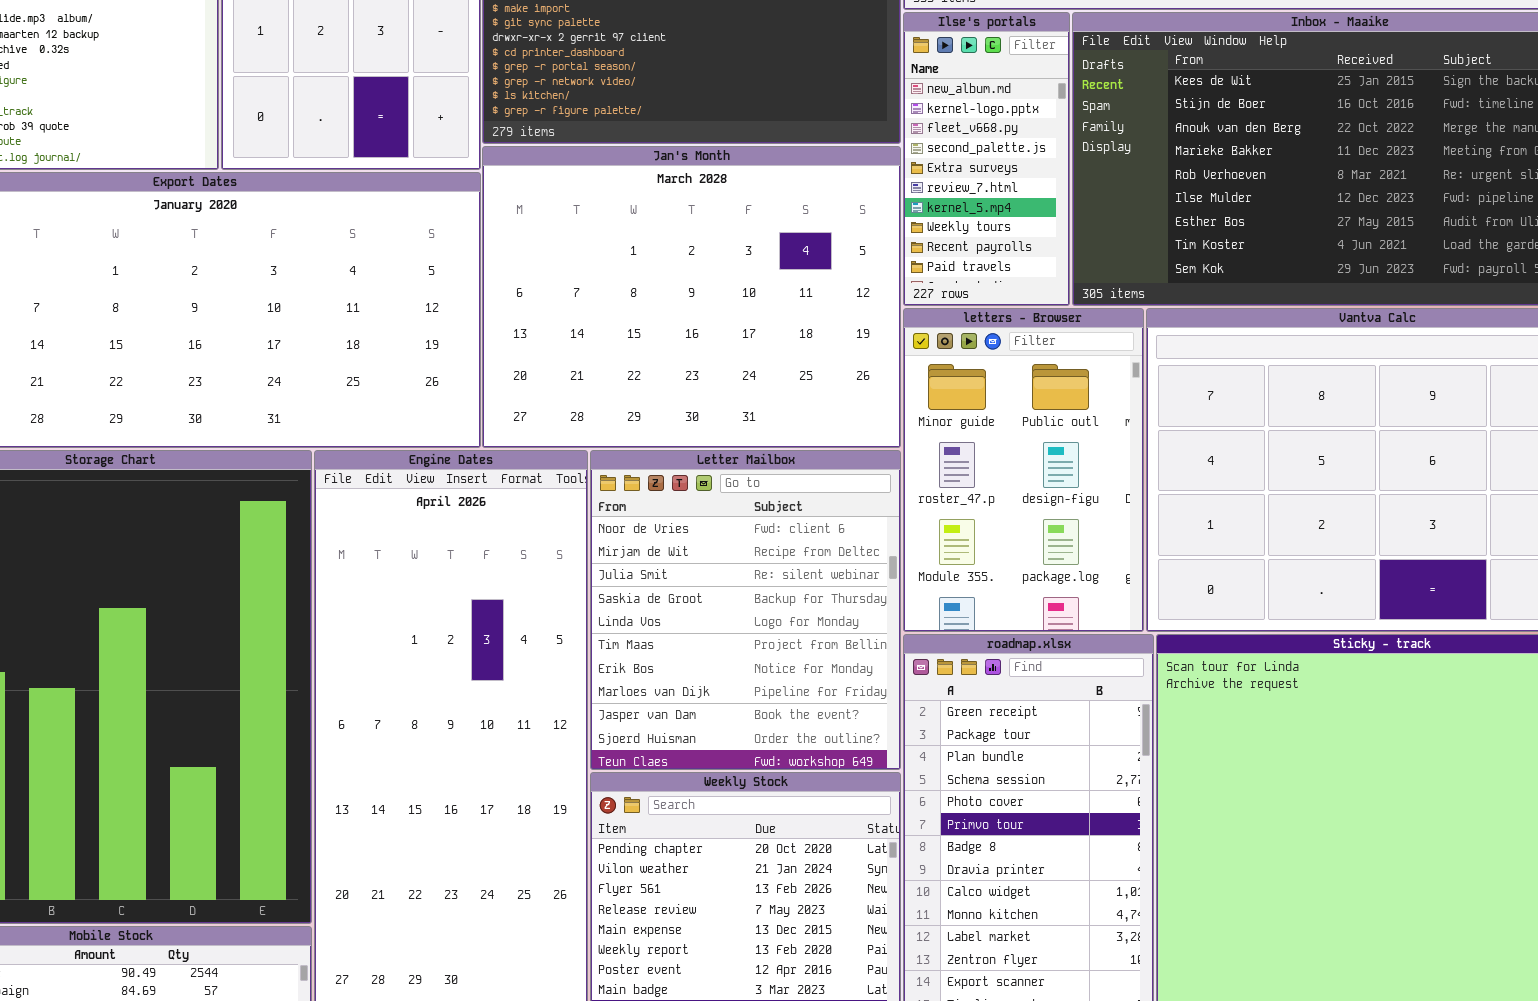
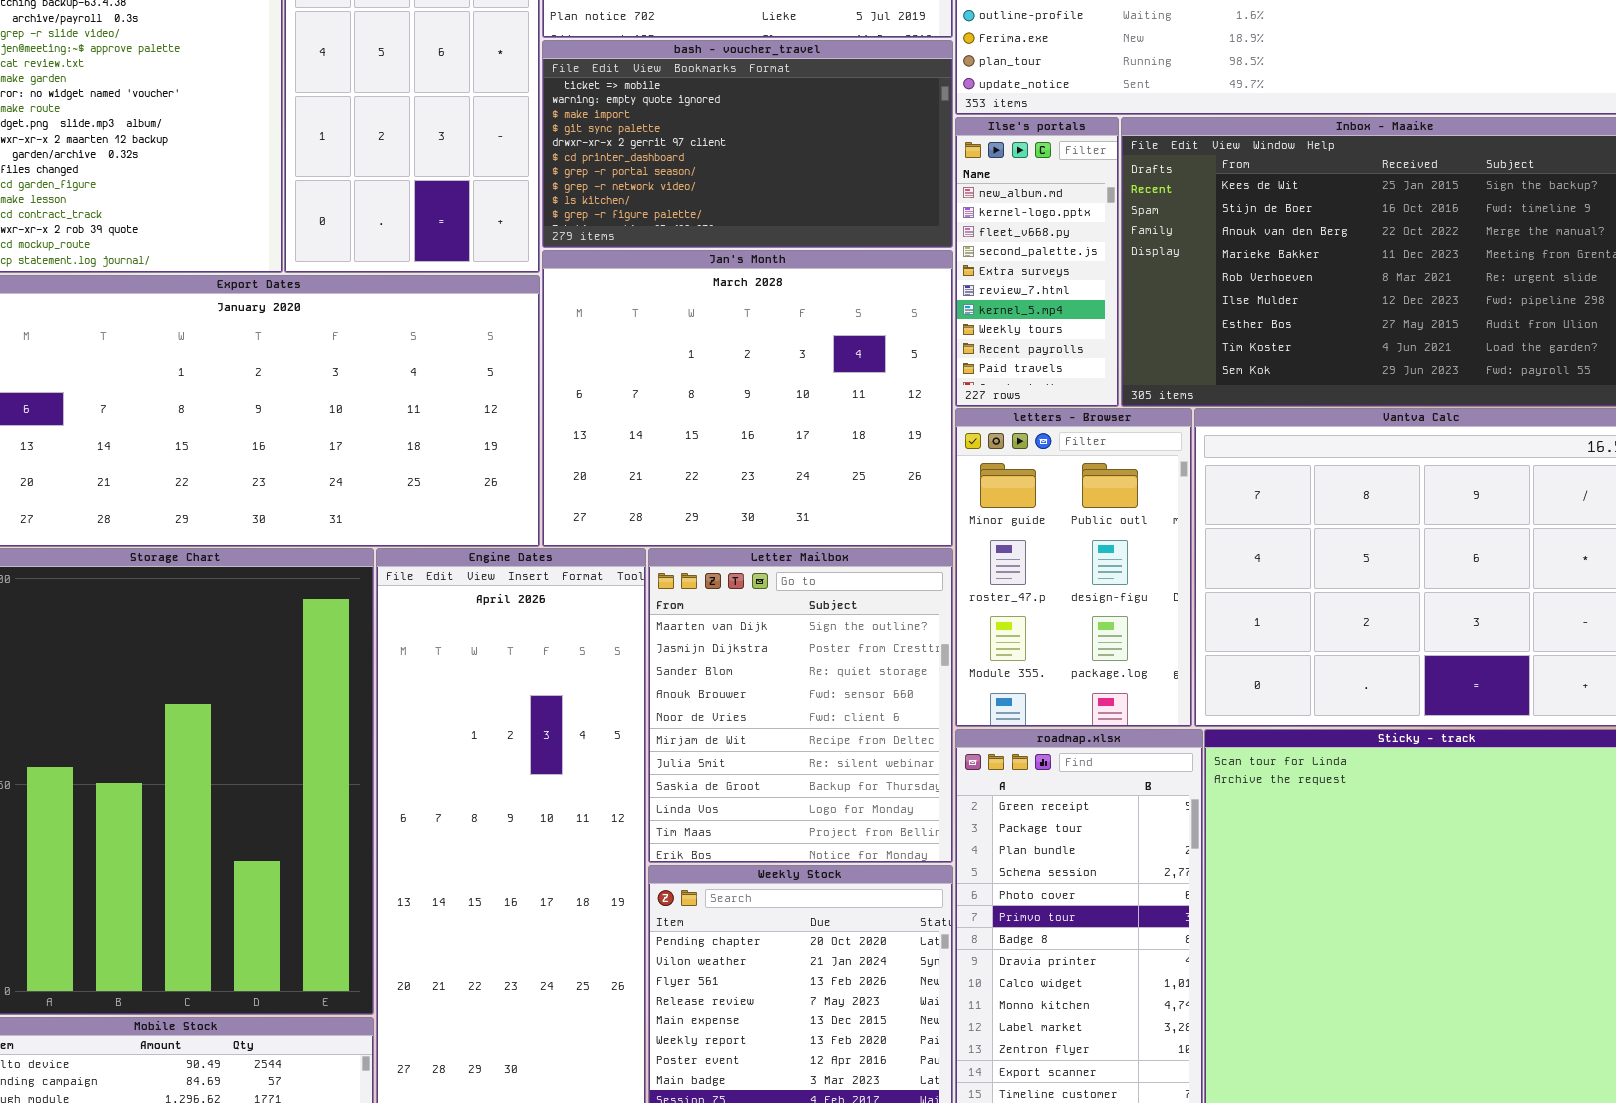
Letter Mailbox: [590,450,901,770] -> [648,548,953,863], scrolled up 4 rows

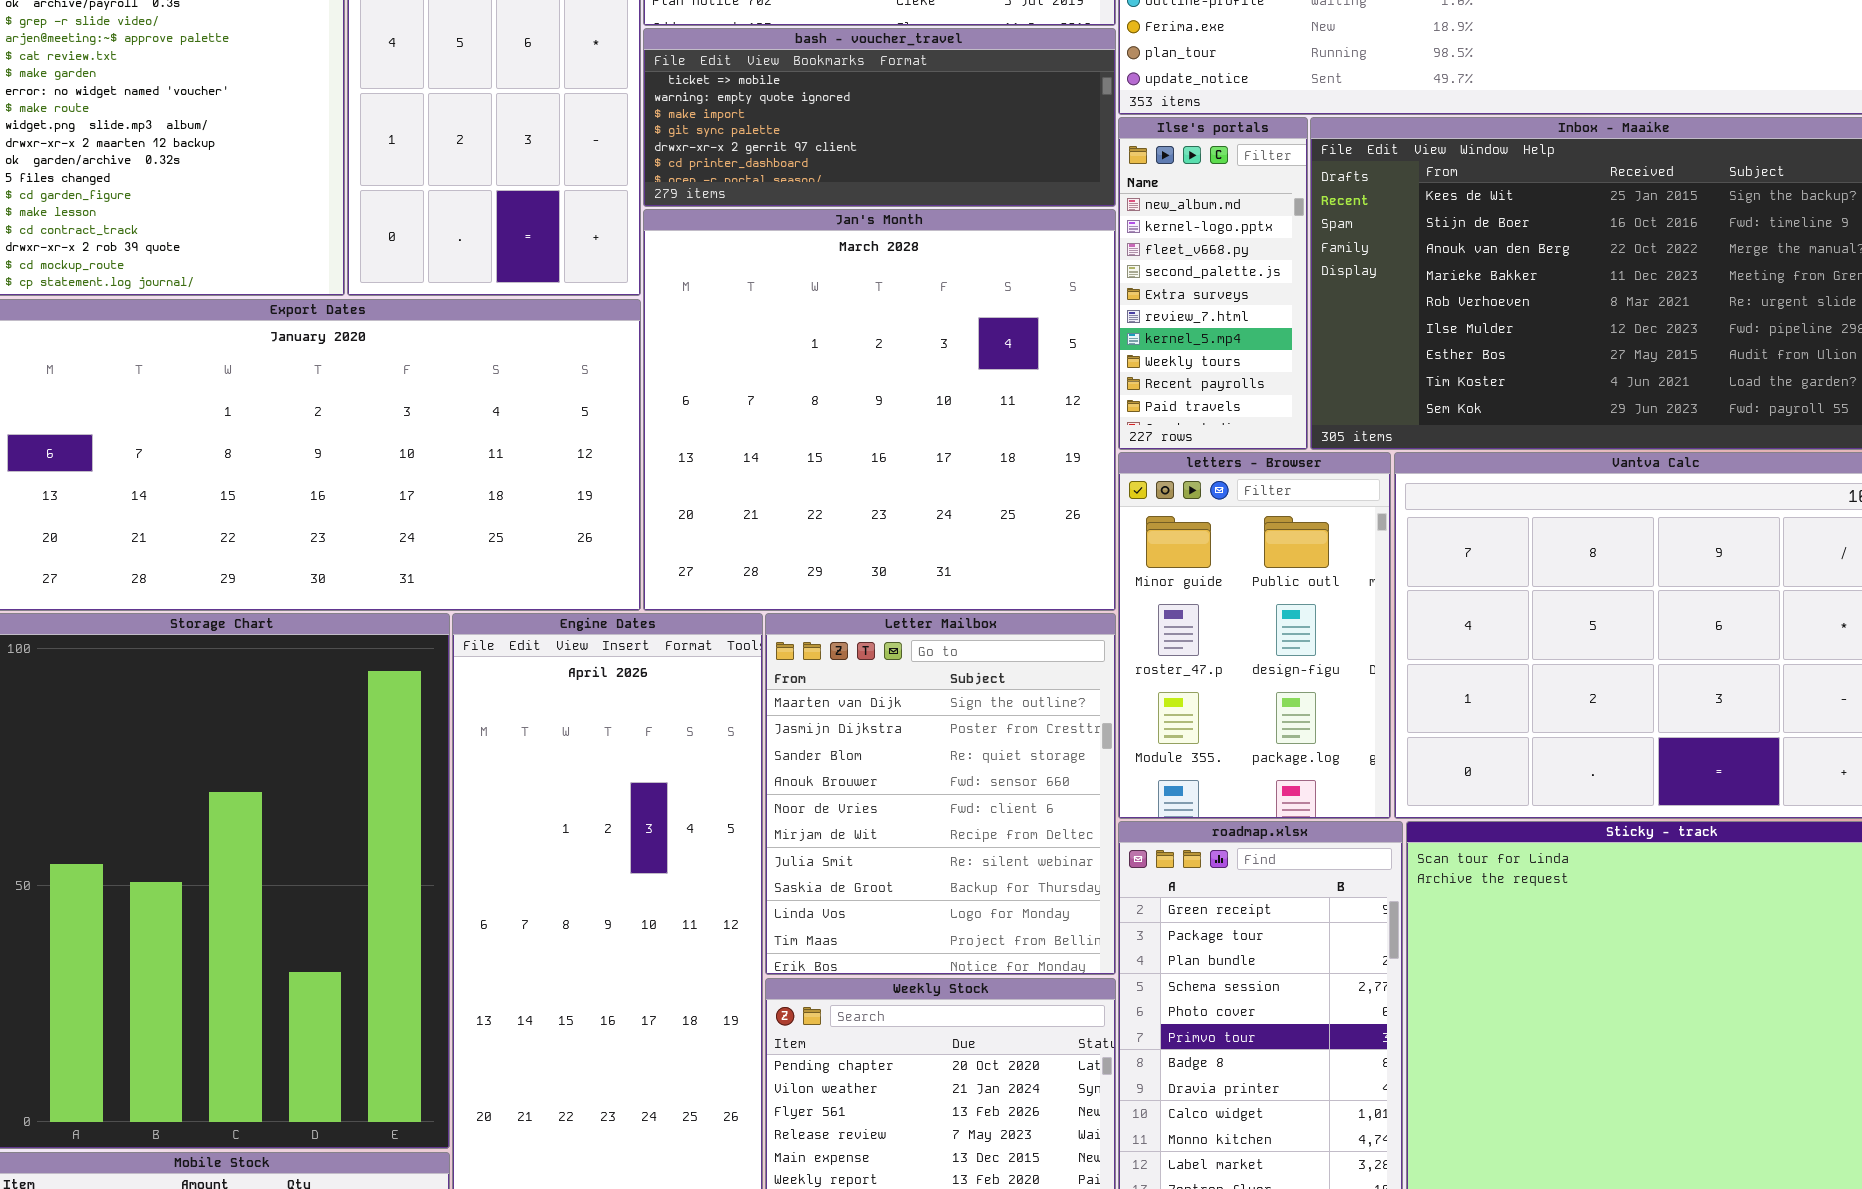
bash - voucher_travel: [542,40,953,248] -> [643,28,1116,207], resized
Jan's Month: [542,250,953,547] -> [643,209,1116,611], resized

